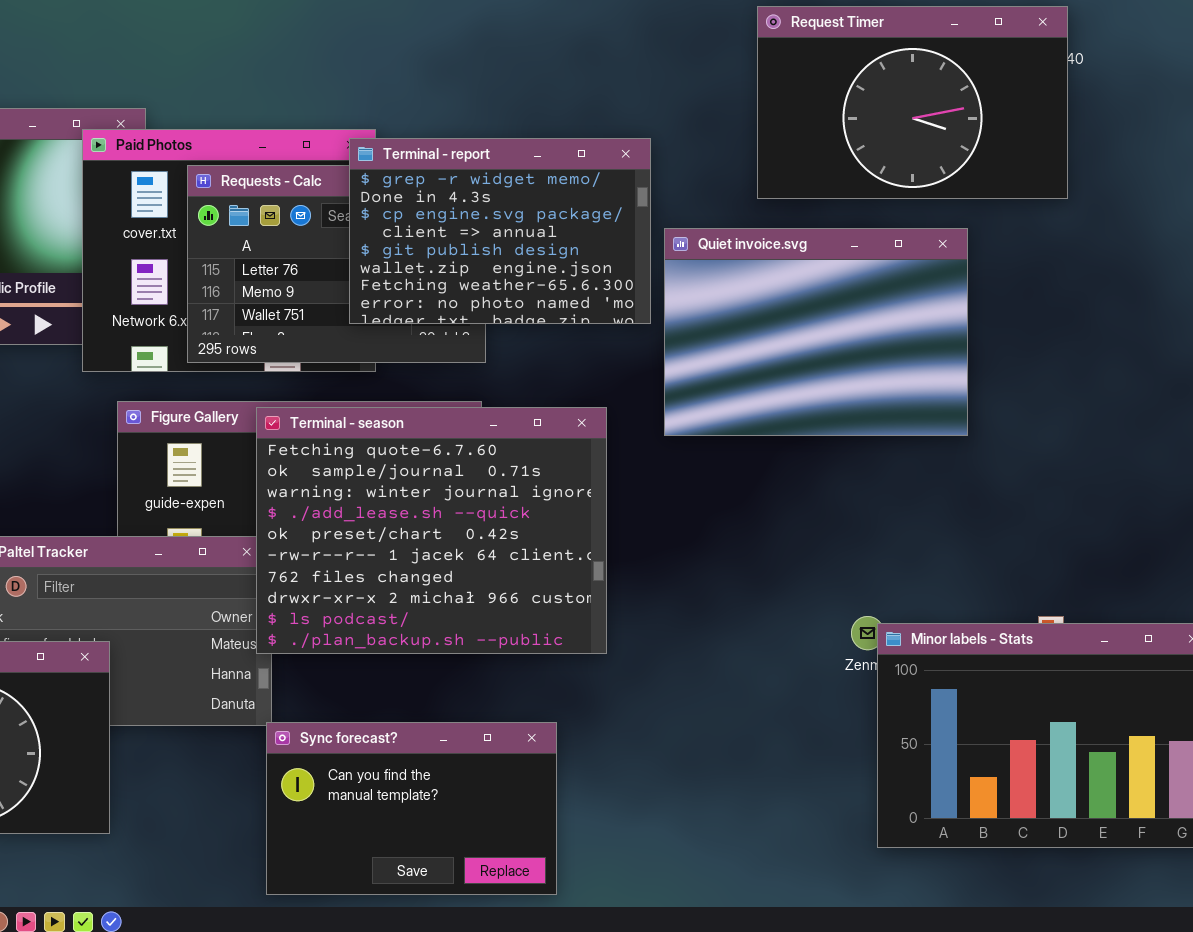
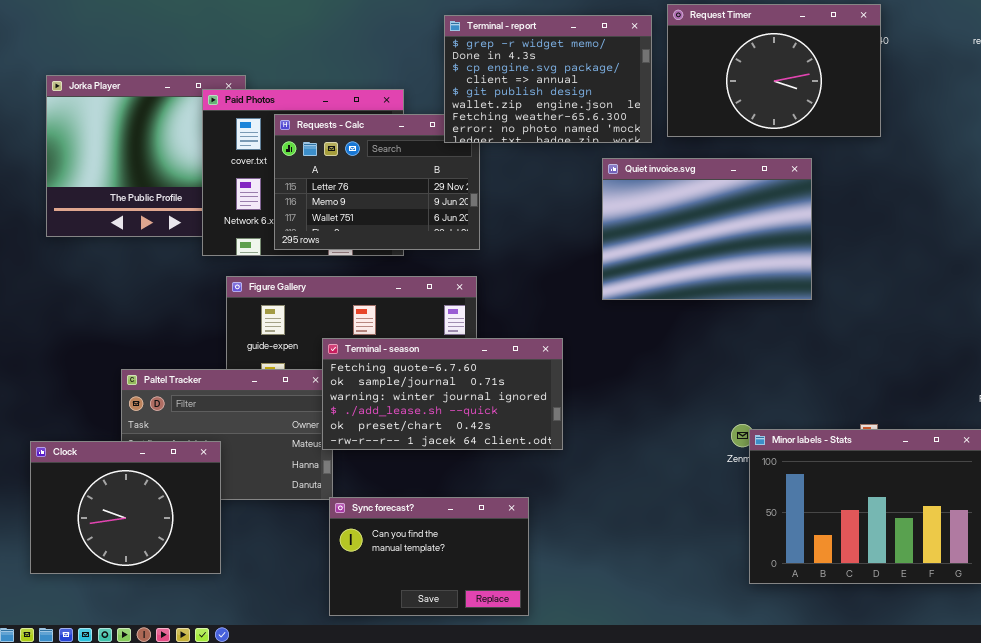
Terminal - report: [349,138,651,324] -> [444,15,652,143], moved
Terminal - season: [256,407,607,654] -> [322,338,563,450], resized

